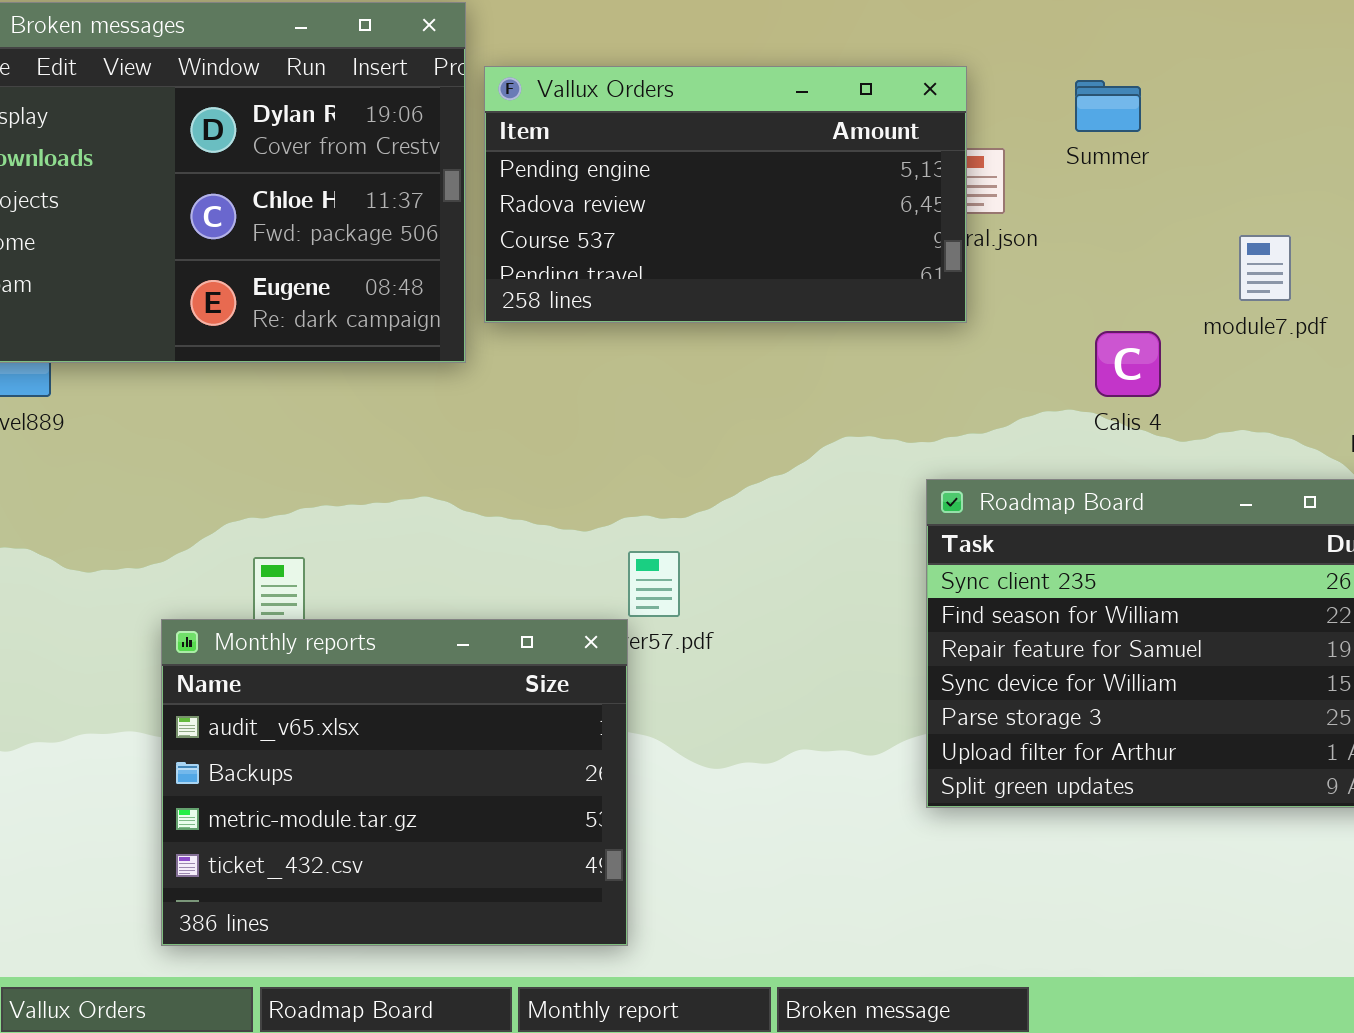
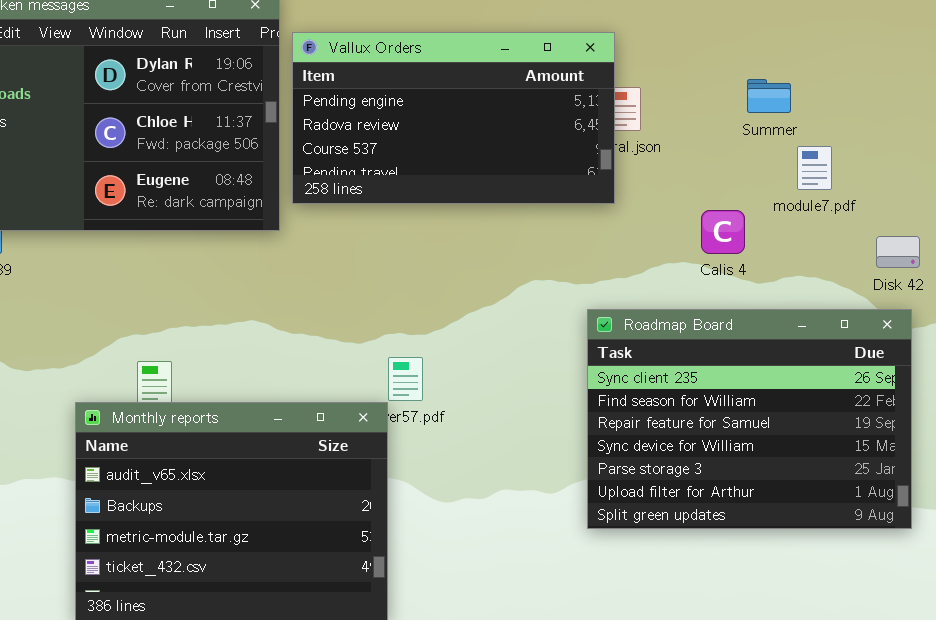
Summer: [1075,80,1141,132] -> [747,79,791,113], moved

